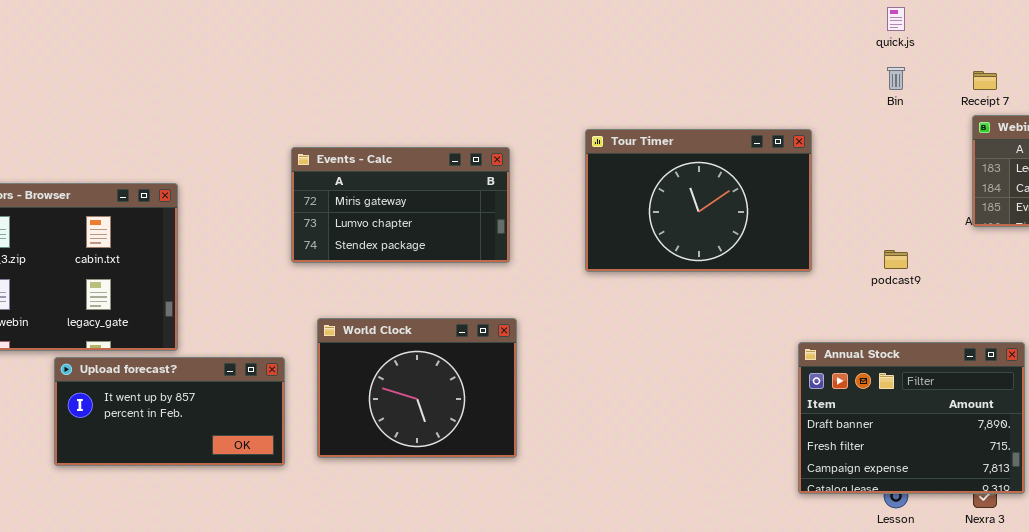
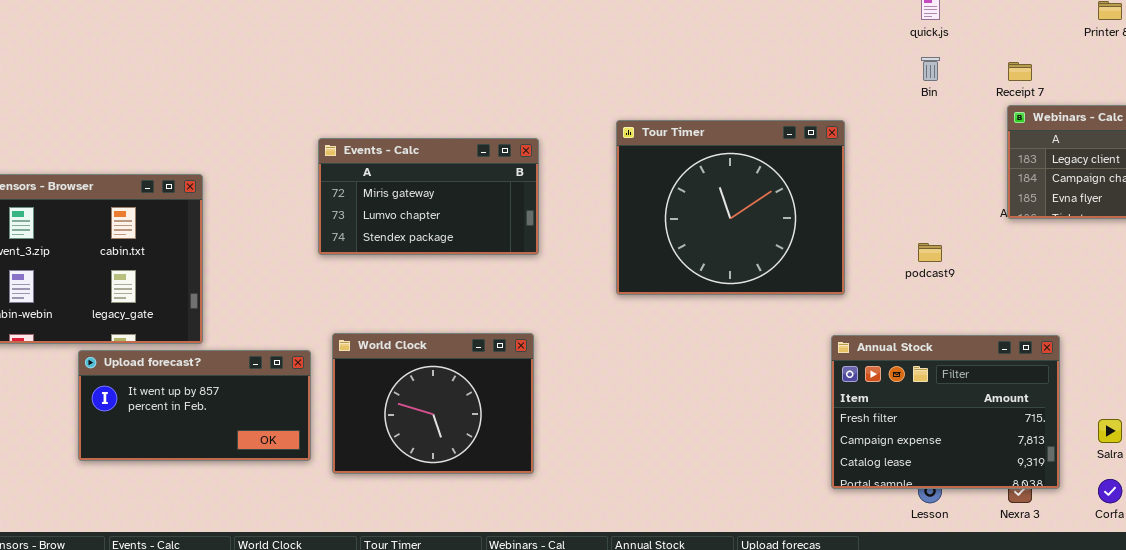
Tour Timer: [585,129,812,272] -> [616,120,845,295], resized
World Clock: [317,318,517,458] -> [332,333,534,474], moved
Annual Stock: [798,342,1025,494] -> [831,335,1060,489], scrolled down 1 row

